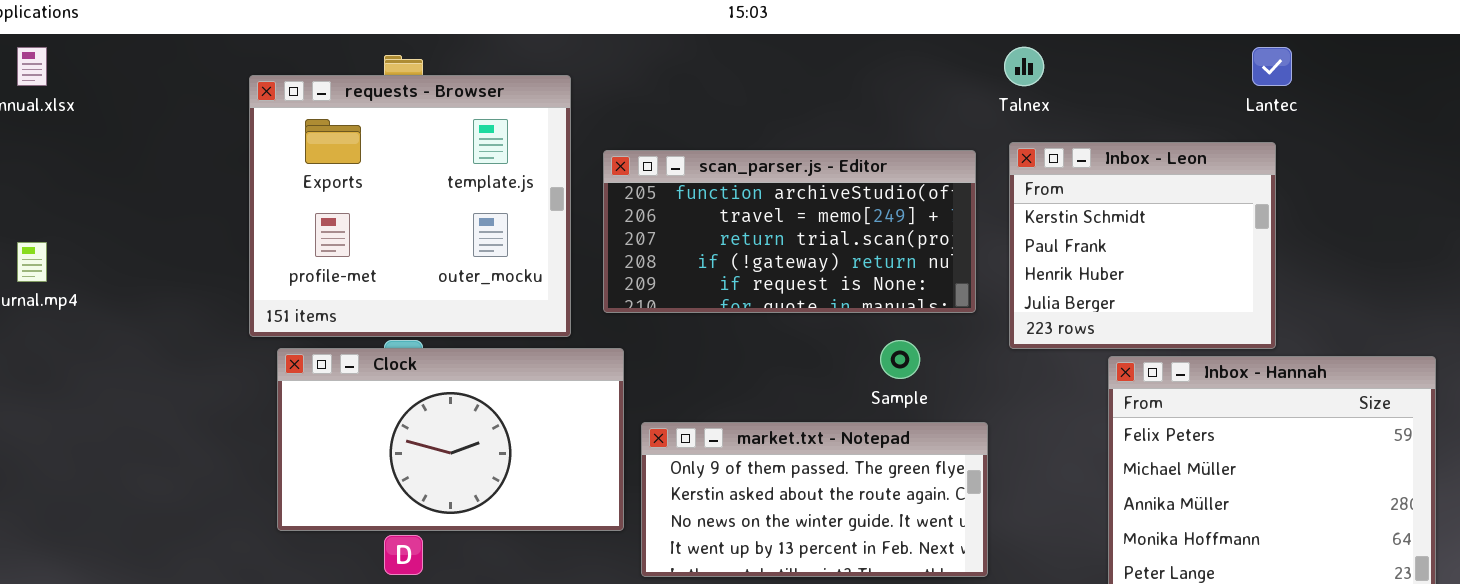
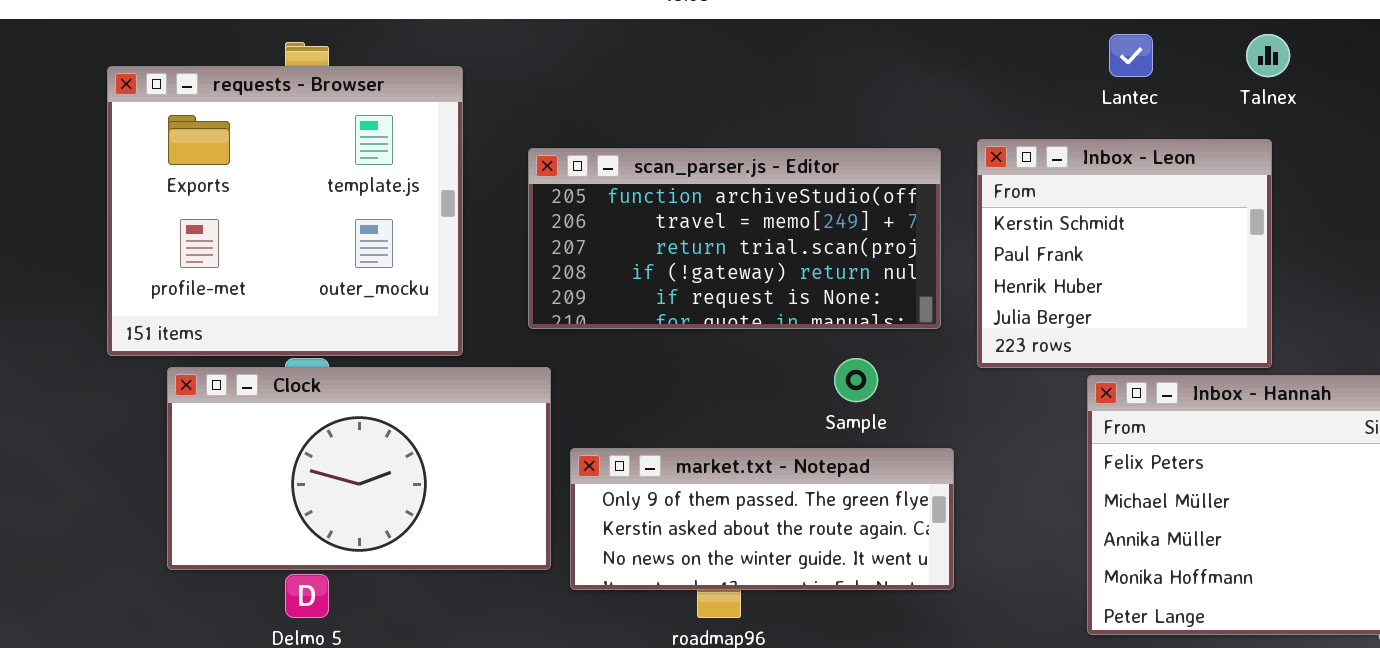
Talnex: [1004,47,1044,86] -> [1246,34,1290,77], moved
Lantec: [1252,47,1292,86] -> [1109,34,1153,77], moved
requests - Browser: [249,75,571,337] -> [107,66,463,356], moved
market.txt - Notepad: [641,422,988,577] -> [570,448,954,590], resized

